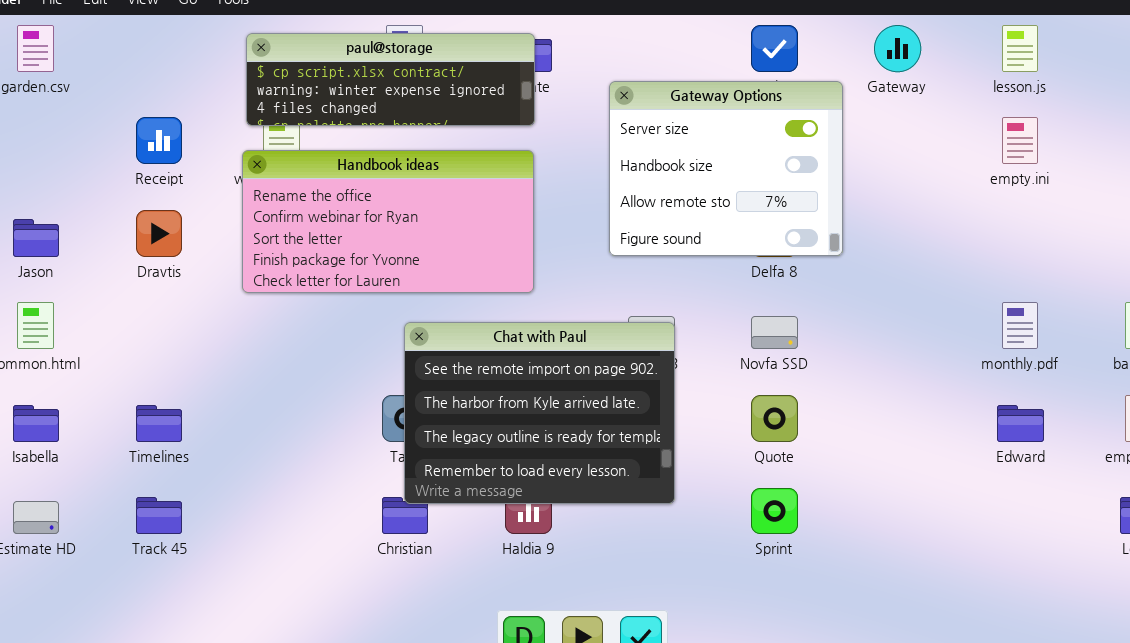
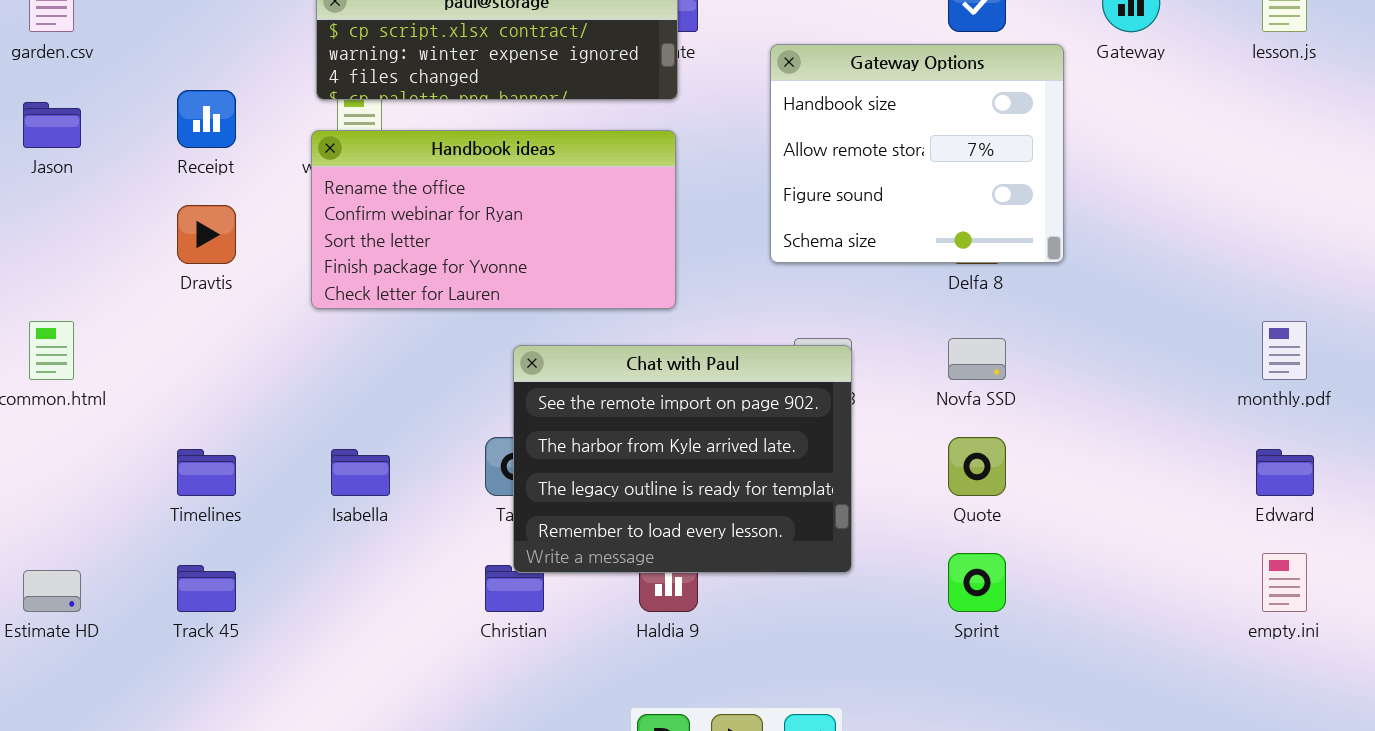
Gateway Options: [609,81,843,256] -> [770,44,1064,263], scrolled down 1 row
empty.ini: [1002,117,1038,164] -> [1262,553,1307,612], moved
Jason: [13,219,59,257] -> [23,102,81,148], moved
Isabella: [13,405,59,442] -> [331,449,390,496], moved

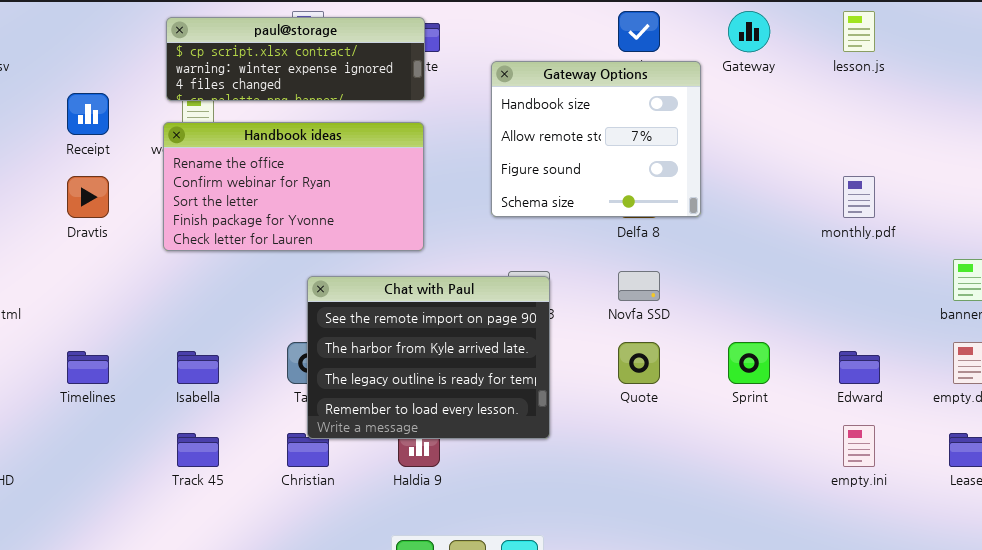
monthly.pdf: [1262,321,1307,380] -> [843,176,875,218], moved
Sprint: [948,553,1006,612] -> [728,342,770,384], moved
Track 45: [177,565,236,612] -> [177,433,219,467], moved

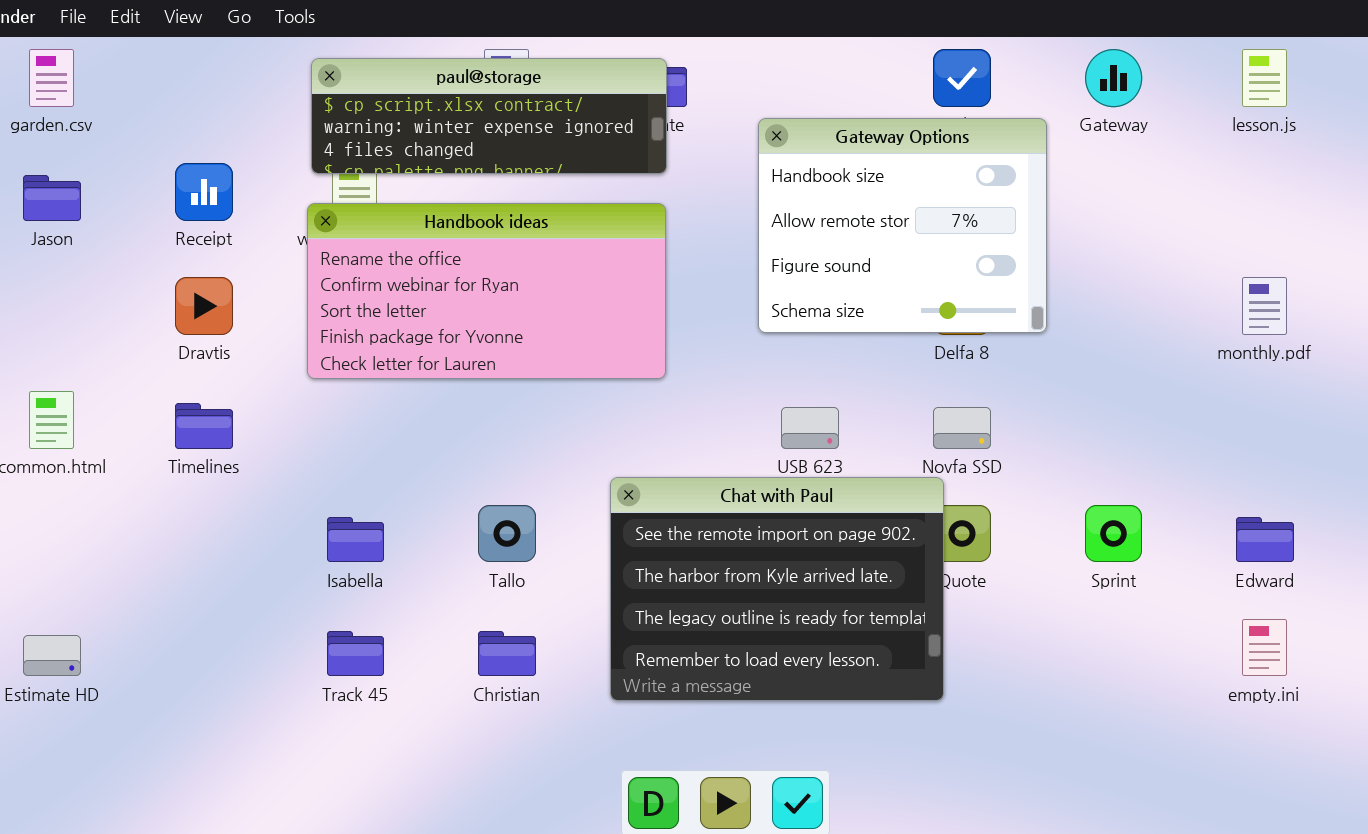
Chat with Paul: [307,276,550,439] -> [610,477,944,701], moved
Timelines: [67,351,109,384] -> [175,403,233,449], moved

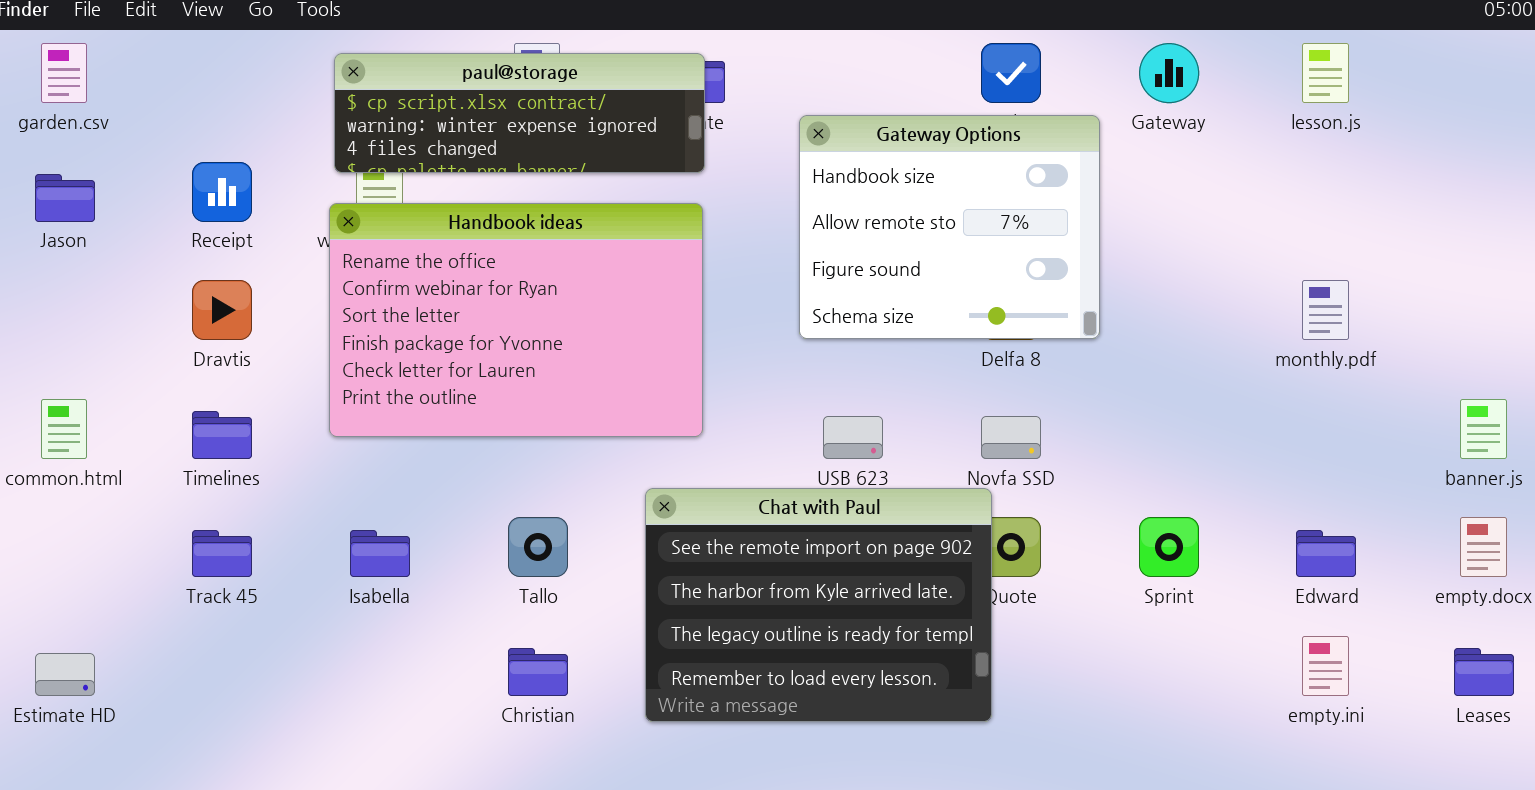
Handbook ideas: [307,203,666,379] -> [329,203,703,437], resized
Track 45: [327,631,384,676] -> [192,530,252,577], moved

